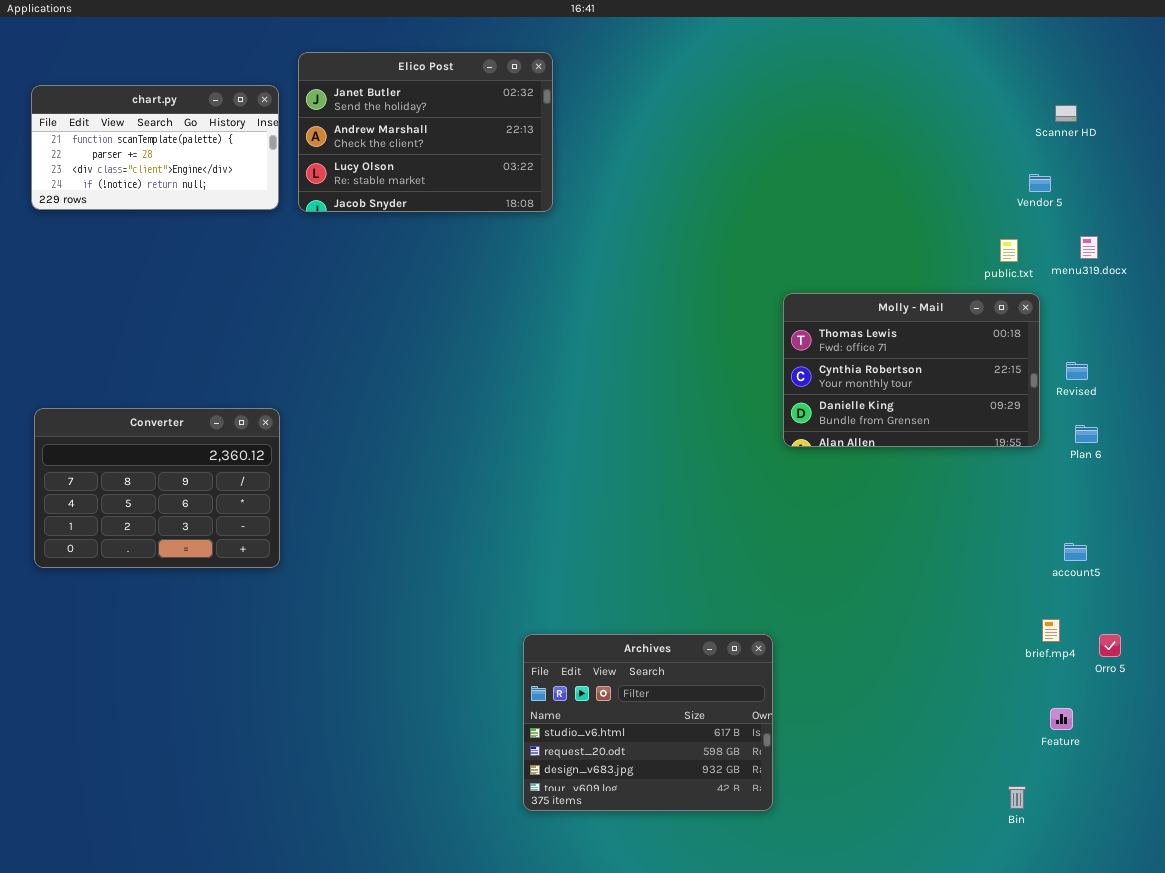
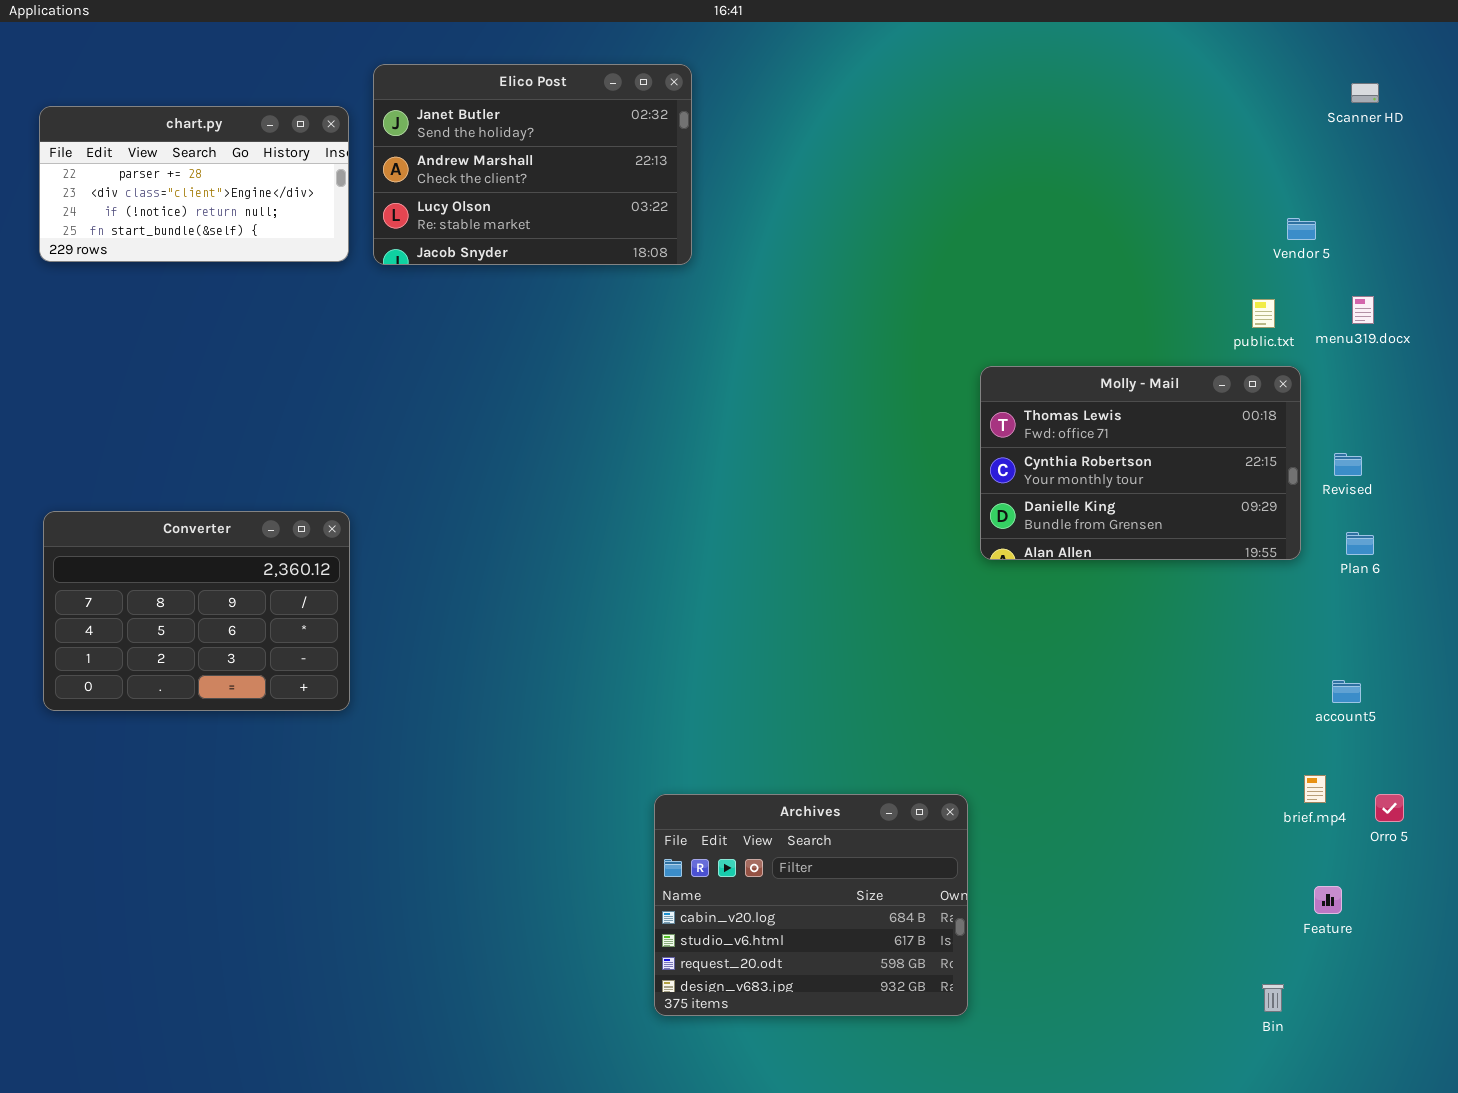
chart.py: [31,85,279,210] -> [39,106,349,262], scrolled down 1 row
Scanner HD: [1055,105,1077,122] -> [1351,83,1379,103], moved
Archives: [523,634,773,811] -> [654,794,968,1016], scrolled up 1 row

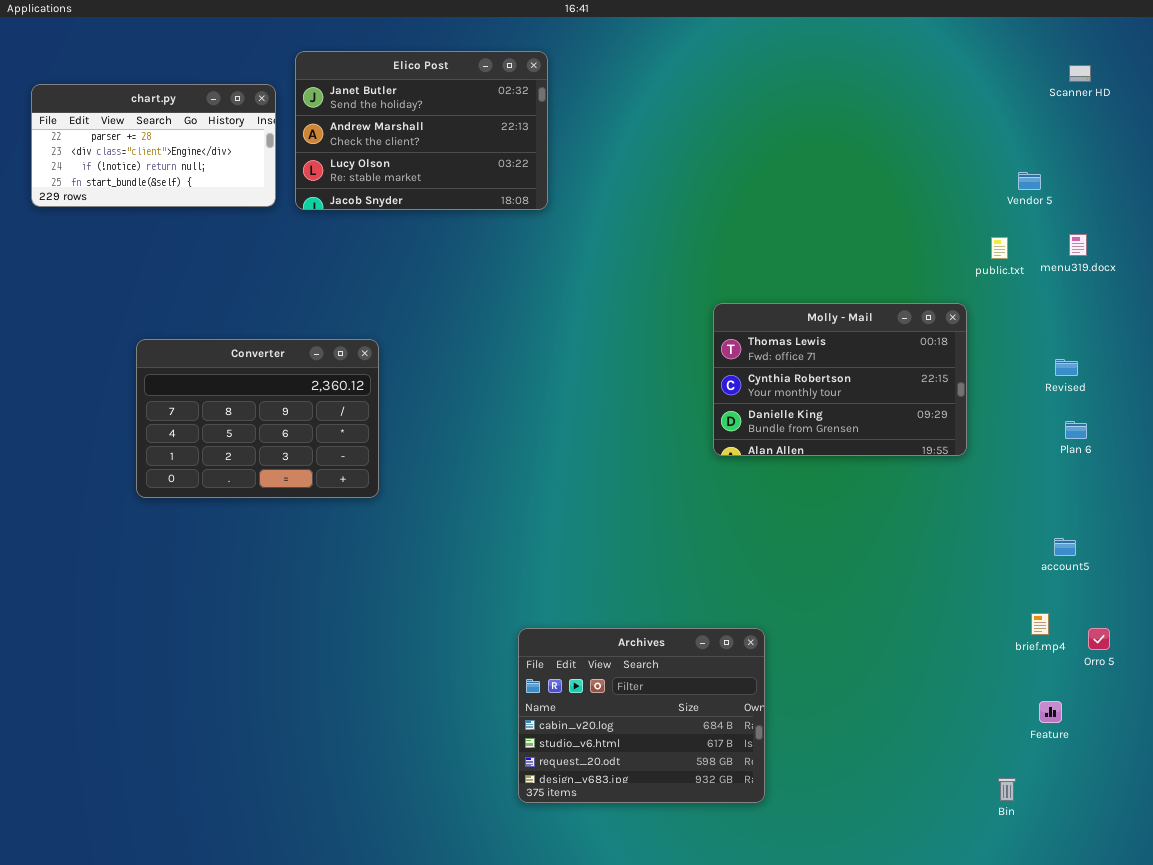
Molly - Mail: [980,366,1301,560] -> [713,303,967,456], moved
Converter: [43,511,350,711] -> [136,339,379,498], moved

